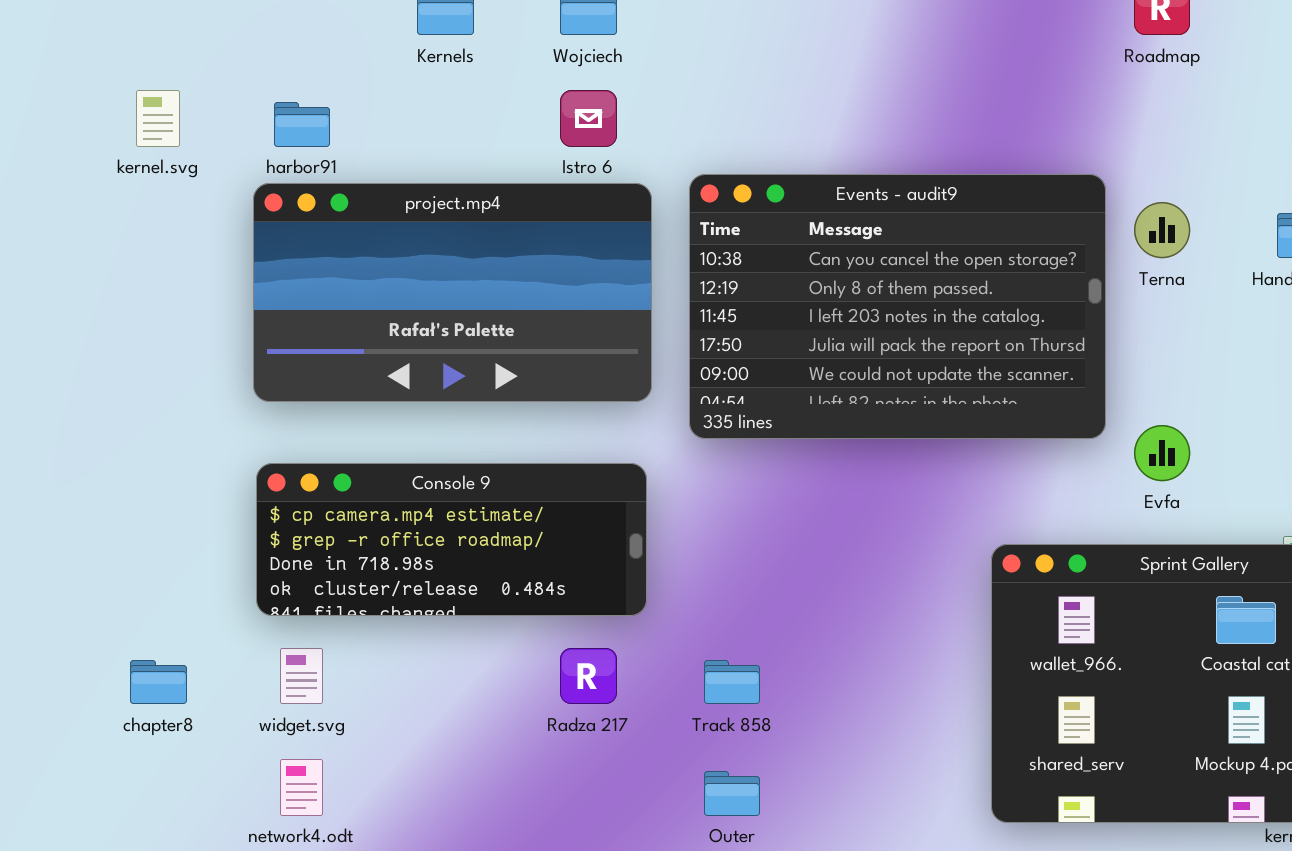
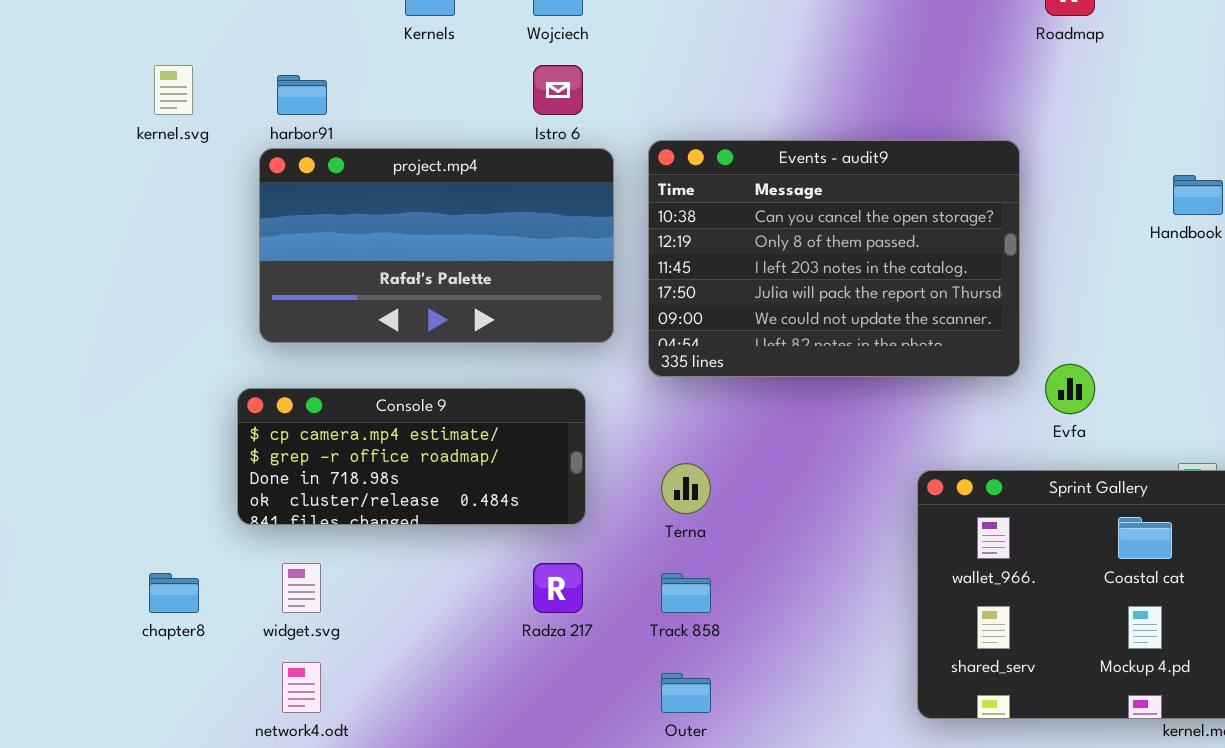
Terna: [1134,202,1190,258] -> [661,463,711,514], moved
Console 9: [256,463,647,616] -> [237,388,586,525], moved

